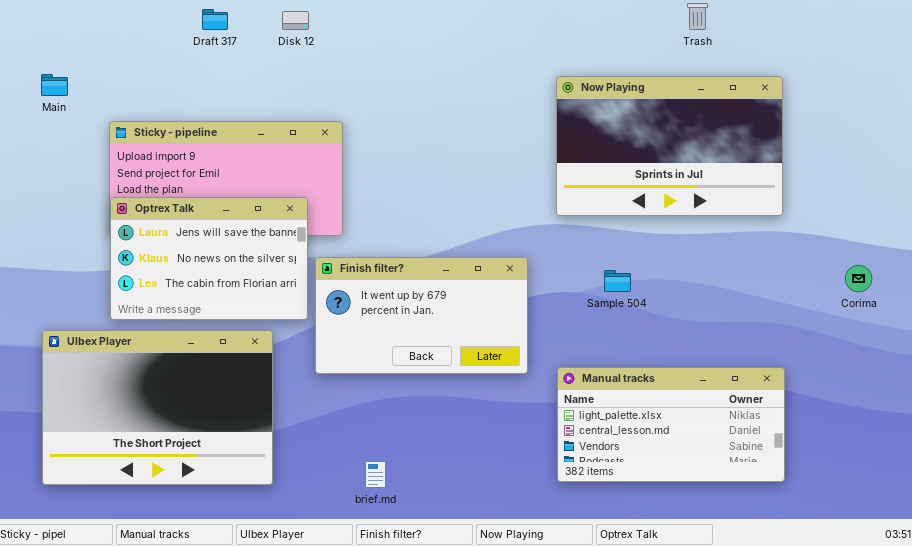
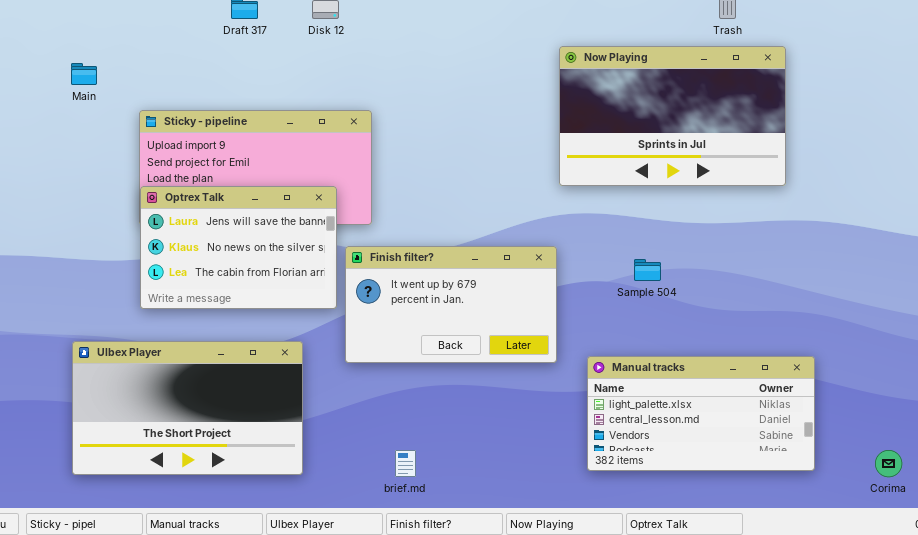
Now Playing: [556,76,783,216] -> [559,46,786,186], moved
Corima: [845,265,872,292] -> [875,450,902,477], moved
Ulbex Player: [42,330,273,485] -> [72,341,303,475], resized

